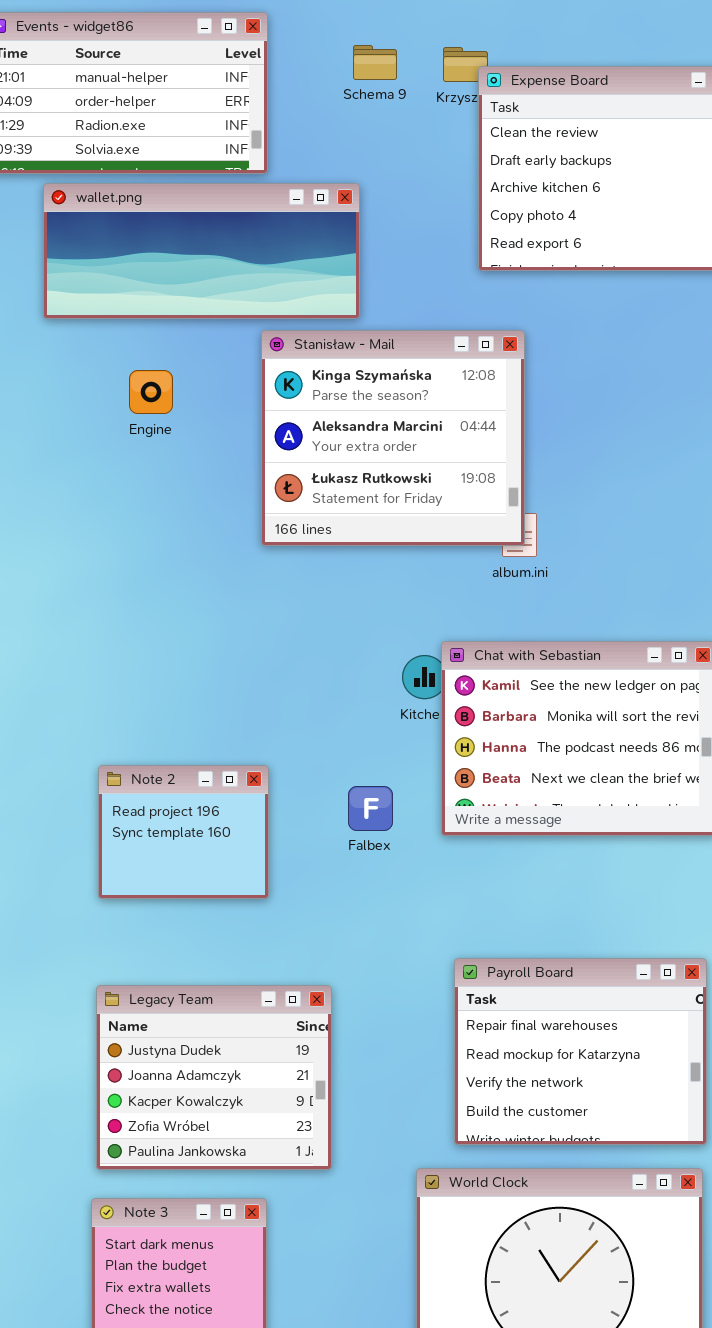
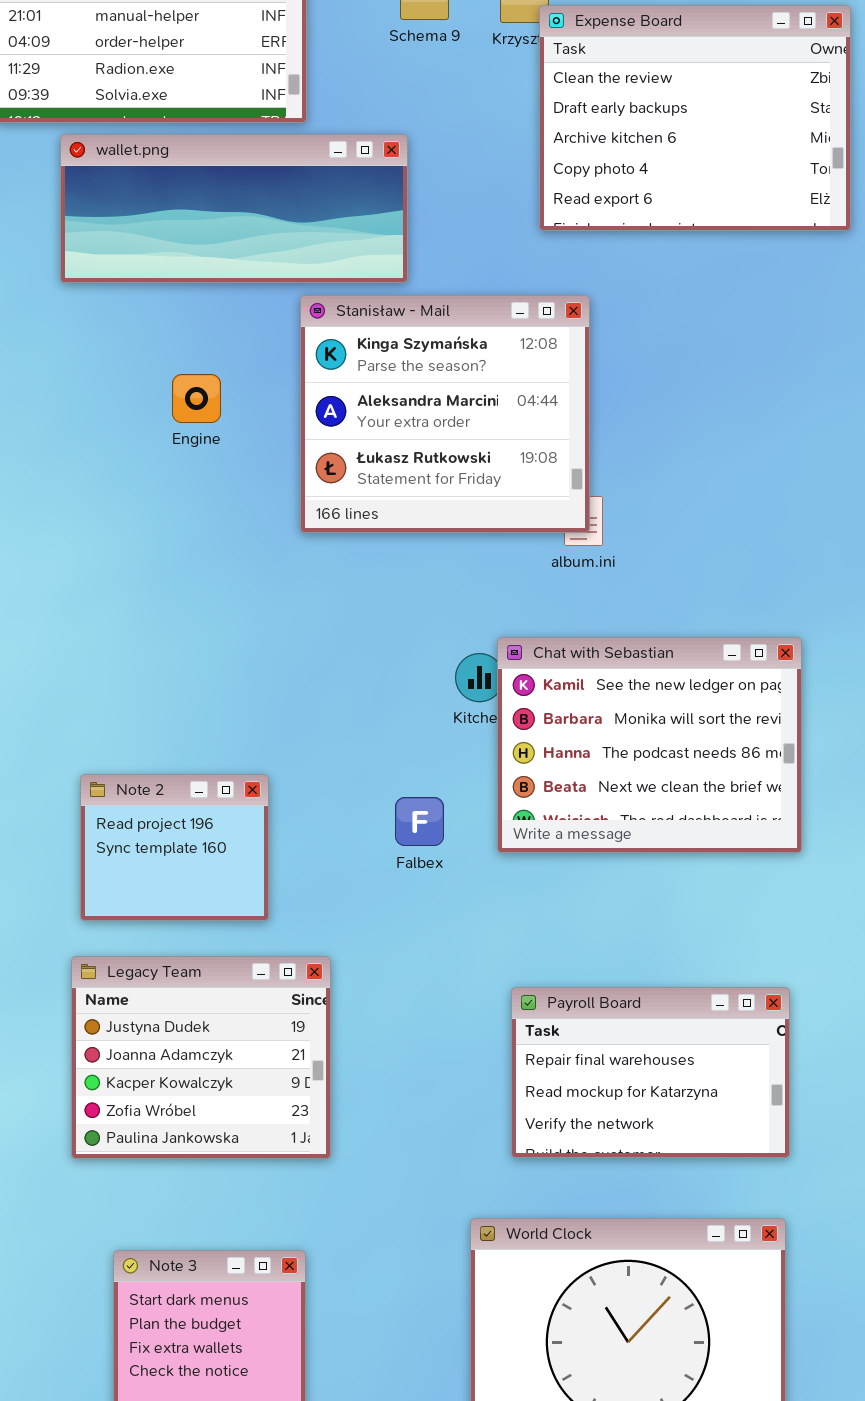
Engine: [129,370,173,414] -> [172,374,221,423], moved
Note 2: [98,765,269,899] -> [80,774,269,921], moved
Payroll Board: [454,958,707,1145] -> [511,987,790,1158], resized
Legacy Team: [96,985,332,1170] -> [71,956,331,1159], moved

